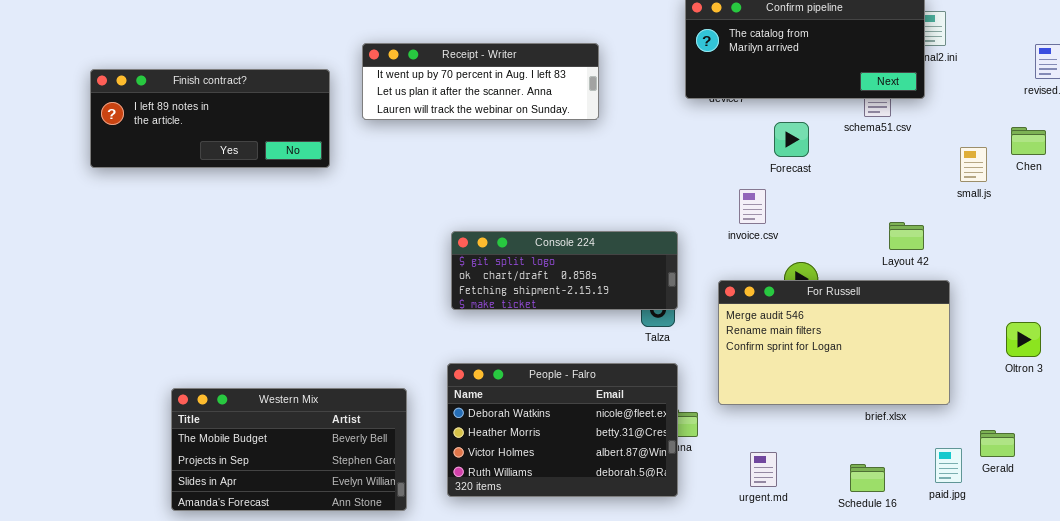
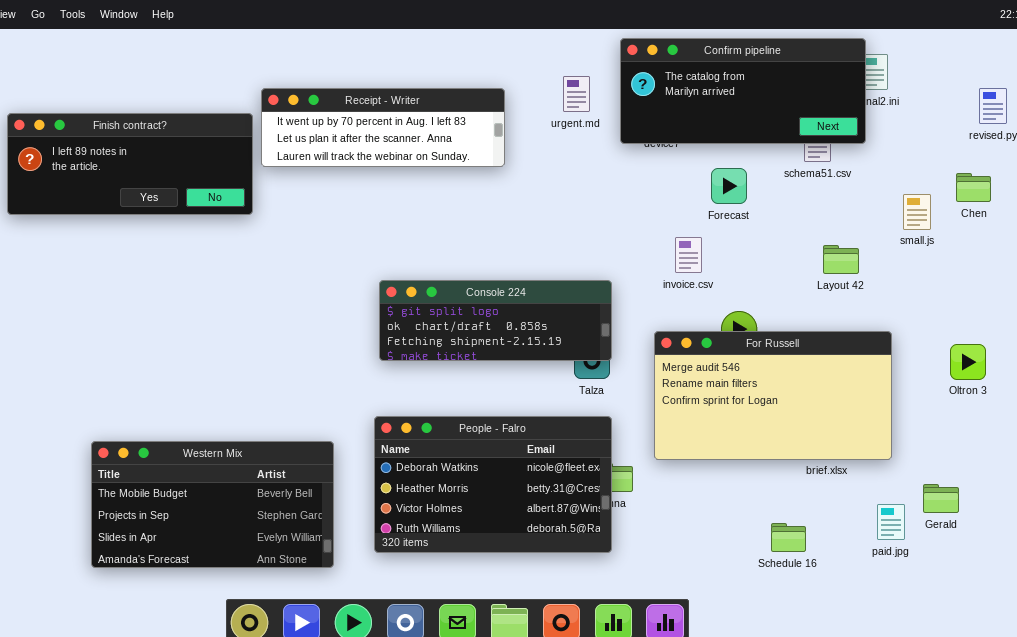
Receipt - Writer: [362,43,599,120] -> [261,88,505,167], moved
Layout 42: [889,222,924,250] -> [823,245,859,274], moved
Oltron 3: [1006,322,1041,357] -> [950,344,986,380], moved
urgent.md: [750,452,777,487] -> [563,76,590,112], moved
Schedule 16: [850,464,885,492] -> [771,523,806,552], moved

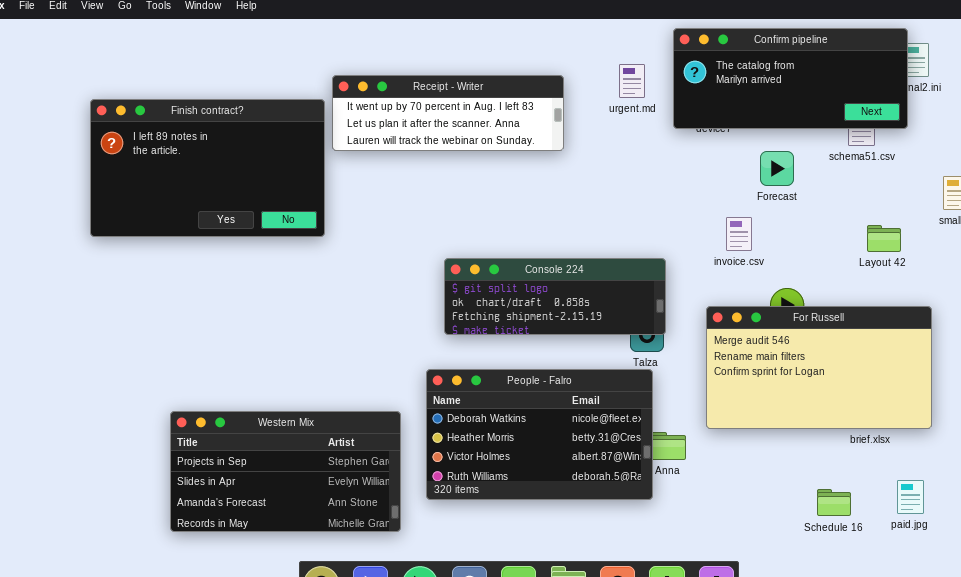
Finish contract?: [7,113,253,215] -> [90,99,325,237], resized
People - Falro: [374,416,612,553] -> [426,369,653,500], moved
Western Mix: [91,441,334,568] -> [170,411,401,532], scrolled down 1 row
paid.jpg: [877,504,905,540] -> [897,480,924,514], moved

